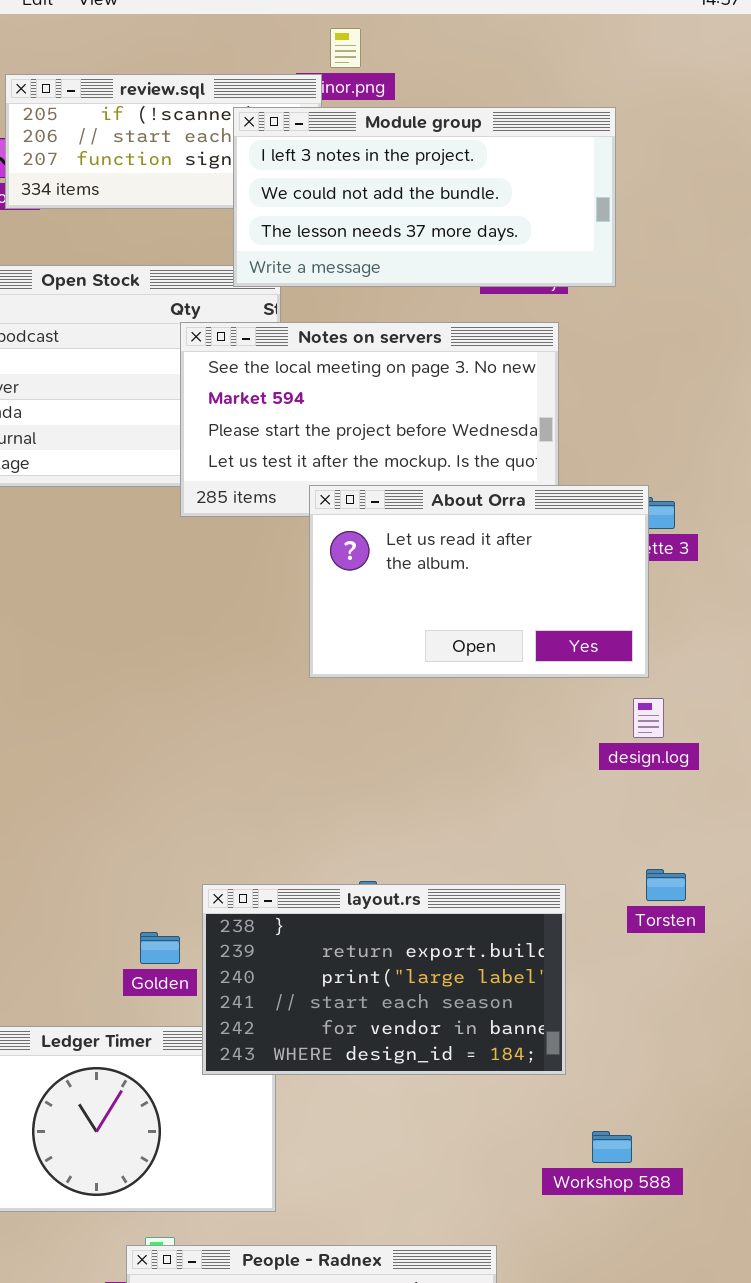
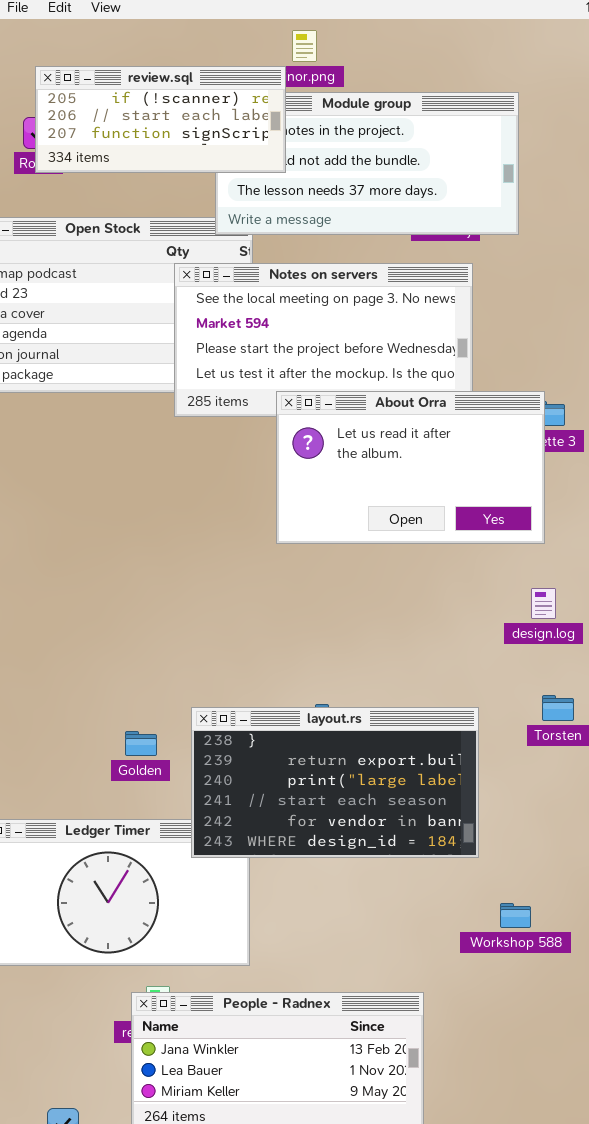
review.sql: [5,74,322,209] -> [35,66,286,173], raised
design.log: [633,698,664,738] -> [531,588,556,619], moved
Golden: [140,932,180,964] -> [125,731,157,756], moved

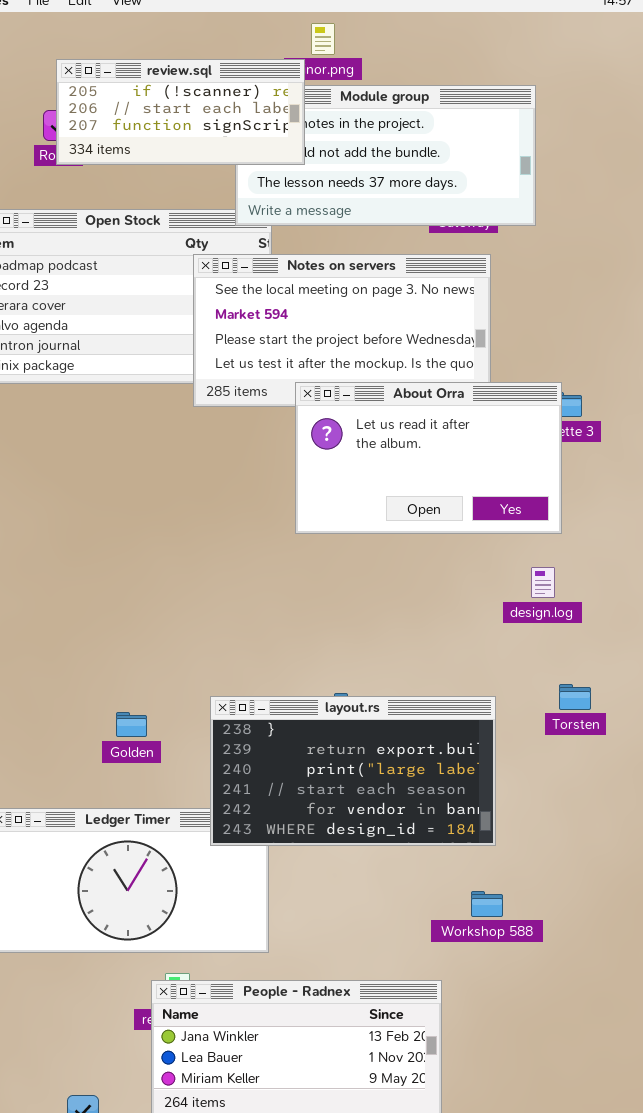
design.log: [531,588,556,619] -> [531,567,555,598], moved
Golden: [125,731,157,756] -> [116,712,147,737], moved
Workshop 588: [500,903,531,928] -> [471,891,503,917], moved

